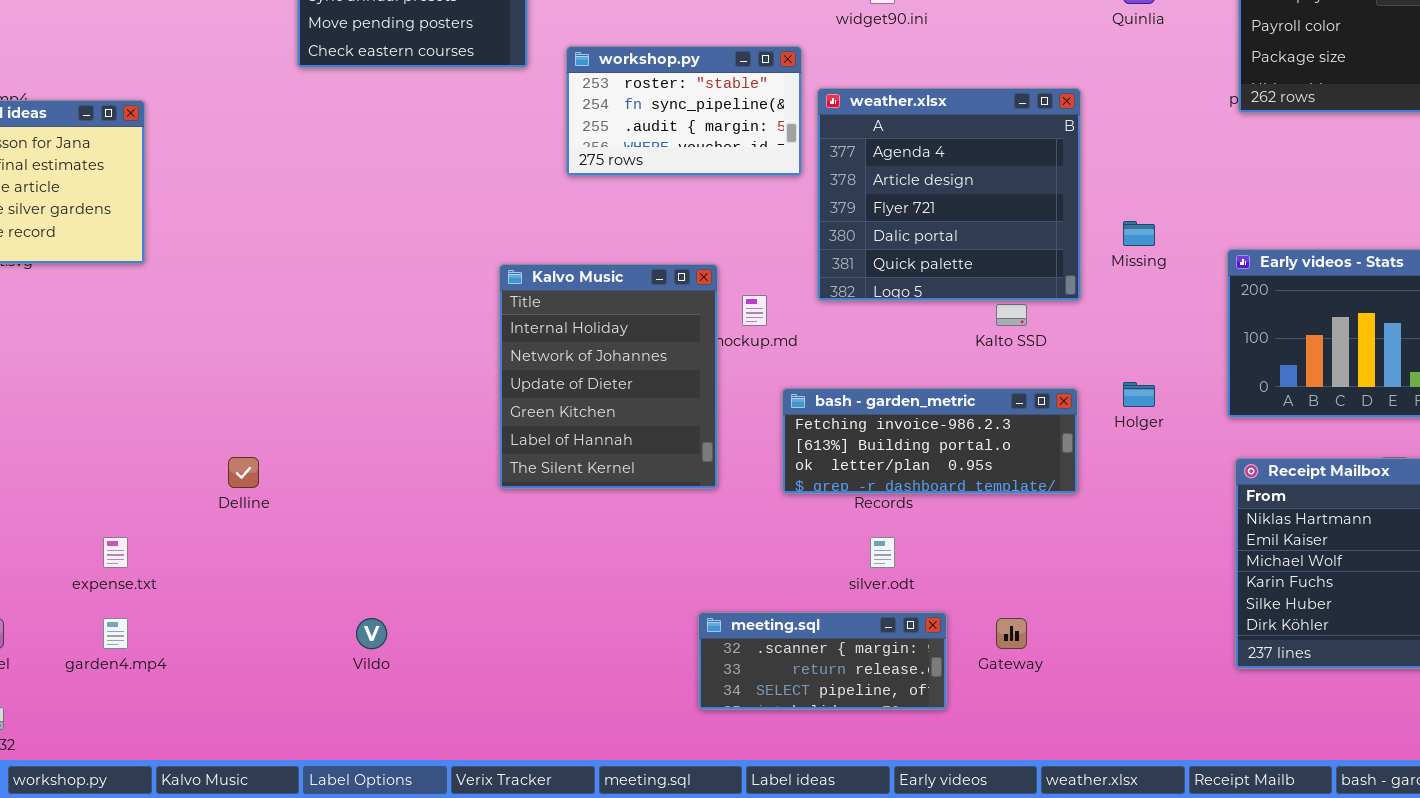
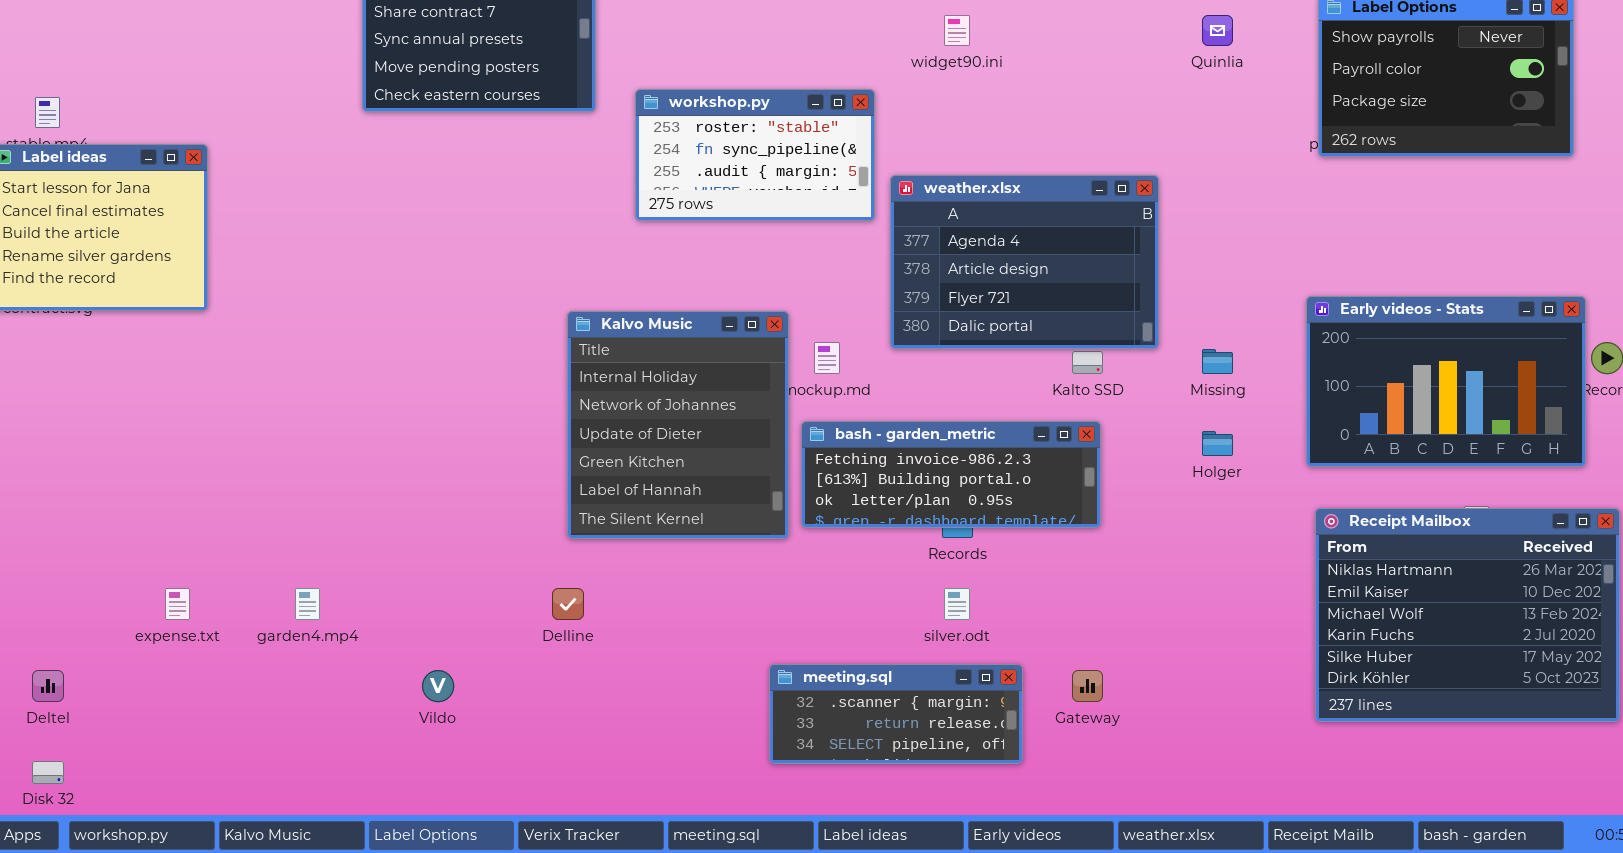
weather.xlsx: [817,88,1081,301] -> [890,175,1159,349], resized
Missing: [1123,221,1155,246] -> [1202,349,1233,374], moved
bash - garden_metric: [782,388,1078,494] -> [801,421,1101,528], moved
Delline: [228,457,259,488] -> [552,588,584,620], moved
garden4.mp4: [103,618,128,649] -> [295,588,320,620], moved

